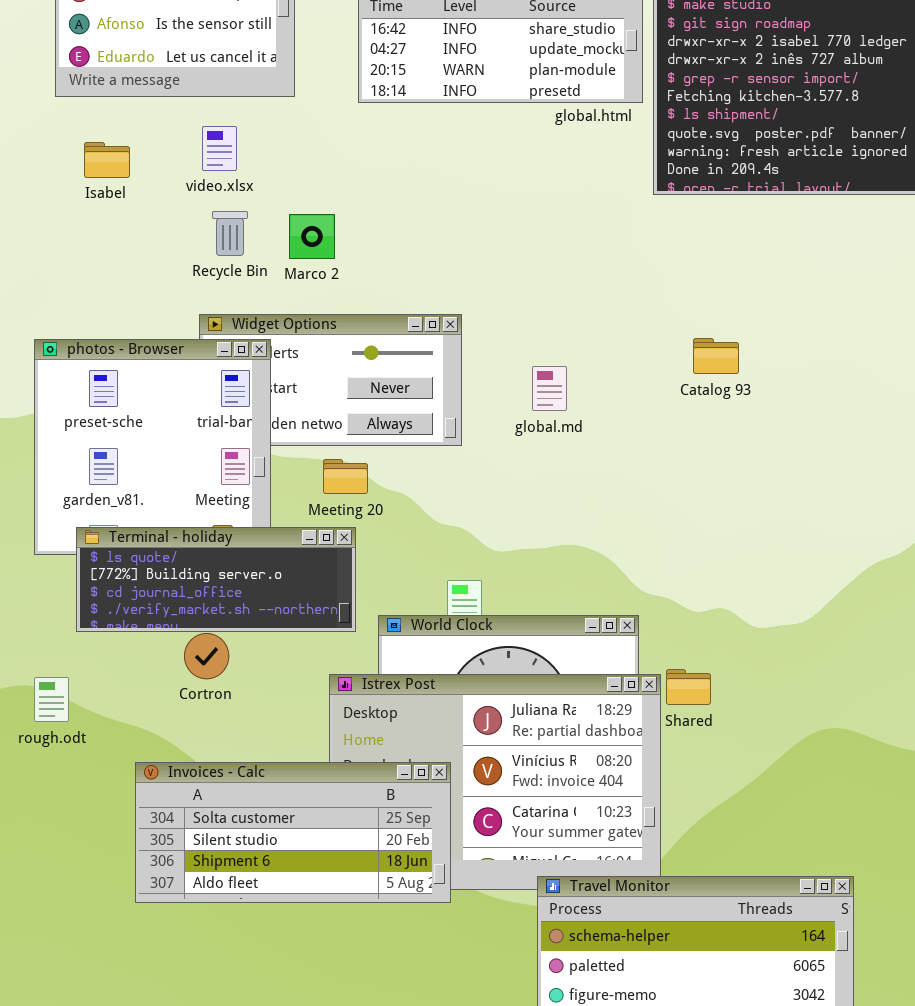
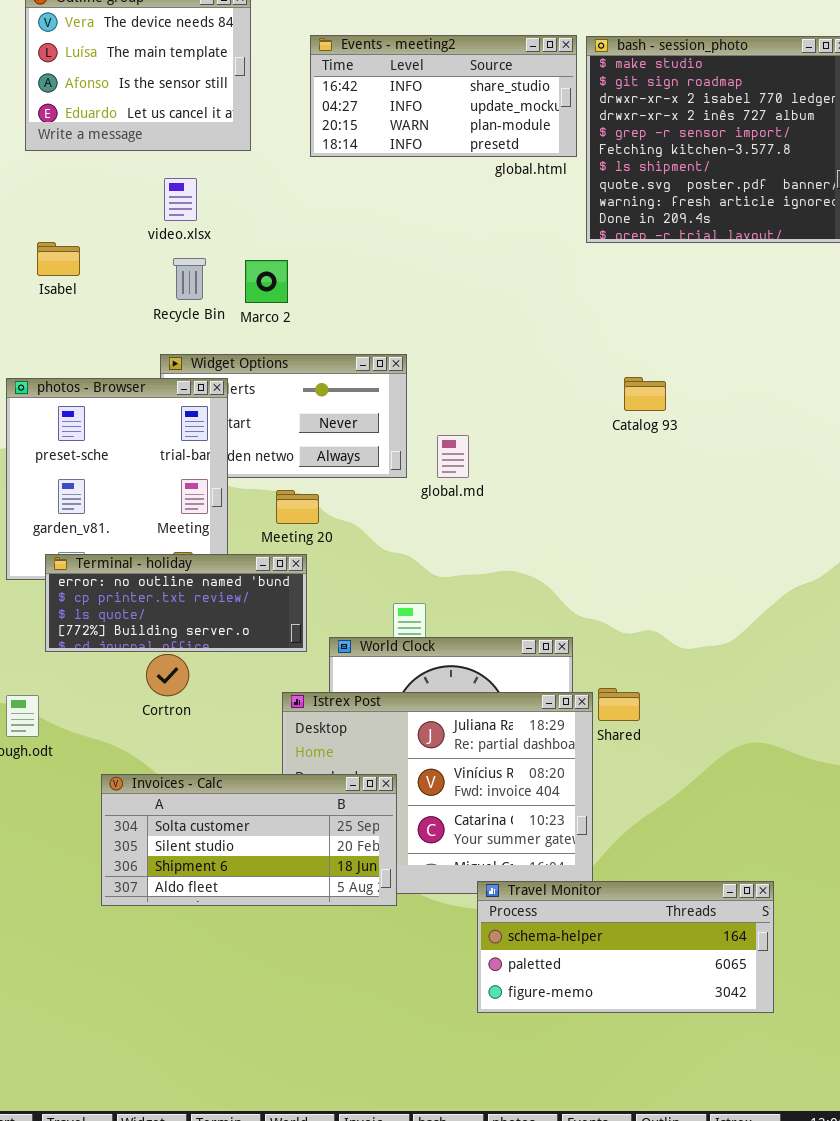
Isabel: [84,142,130,178] -> [37,242,80,276], moved
global.md: [532,366,567,411] -> [437,435,469,478], moved
Terminal - holiday: [76,527,356,632] -> [45,554,307,652], scrolled up 2 rows

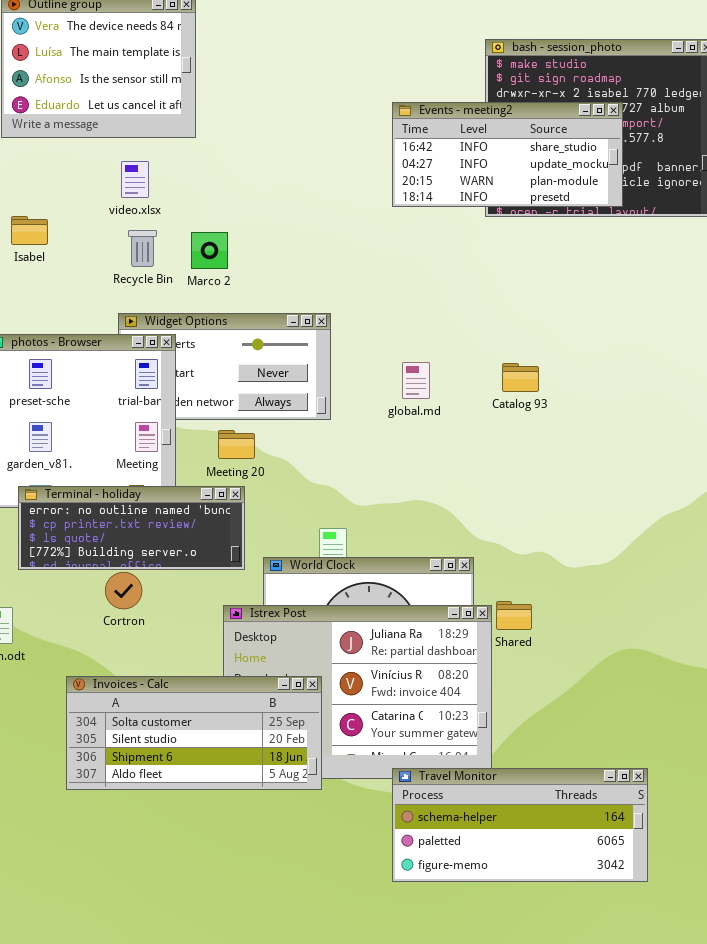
Events - meeting2: [310,35,577,157] -> [392,102,623,207], moved
Catalog 93: [624,377,666,411] -> [502,363,539,392], moved
global.md: [437,435,469,478] -> [402,362,430,399], moved

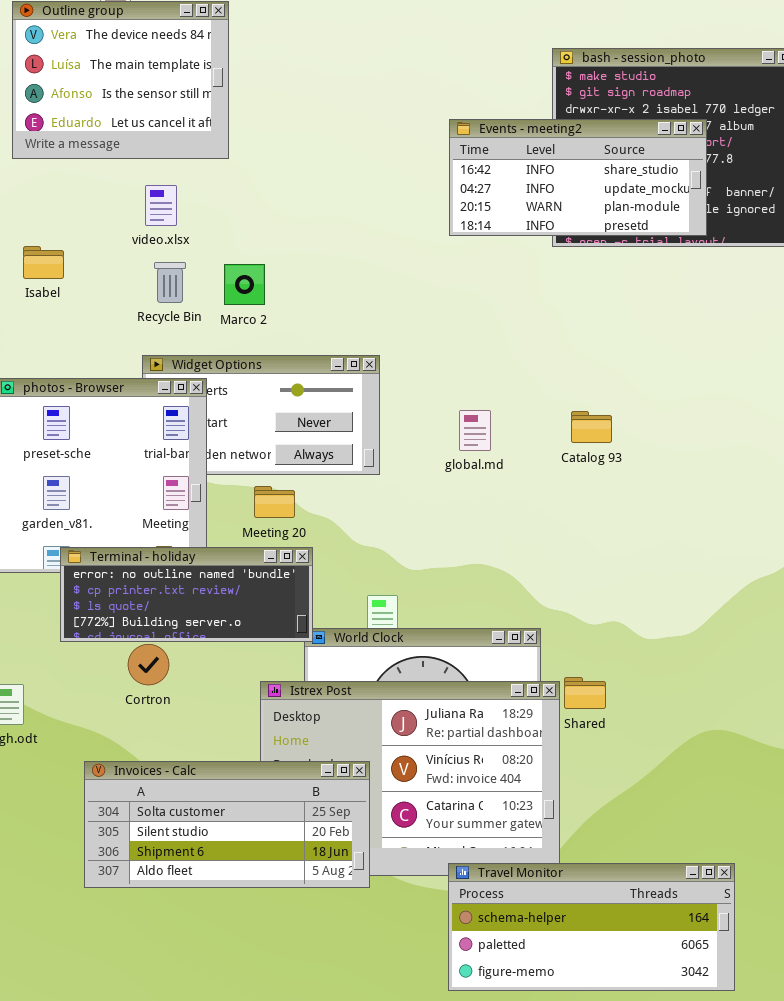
Terminal - holiday: [18,486,245,570] -> [60,547,313,642], moved

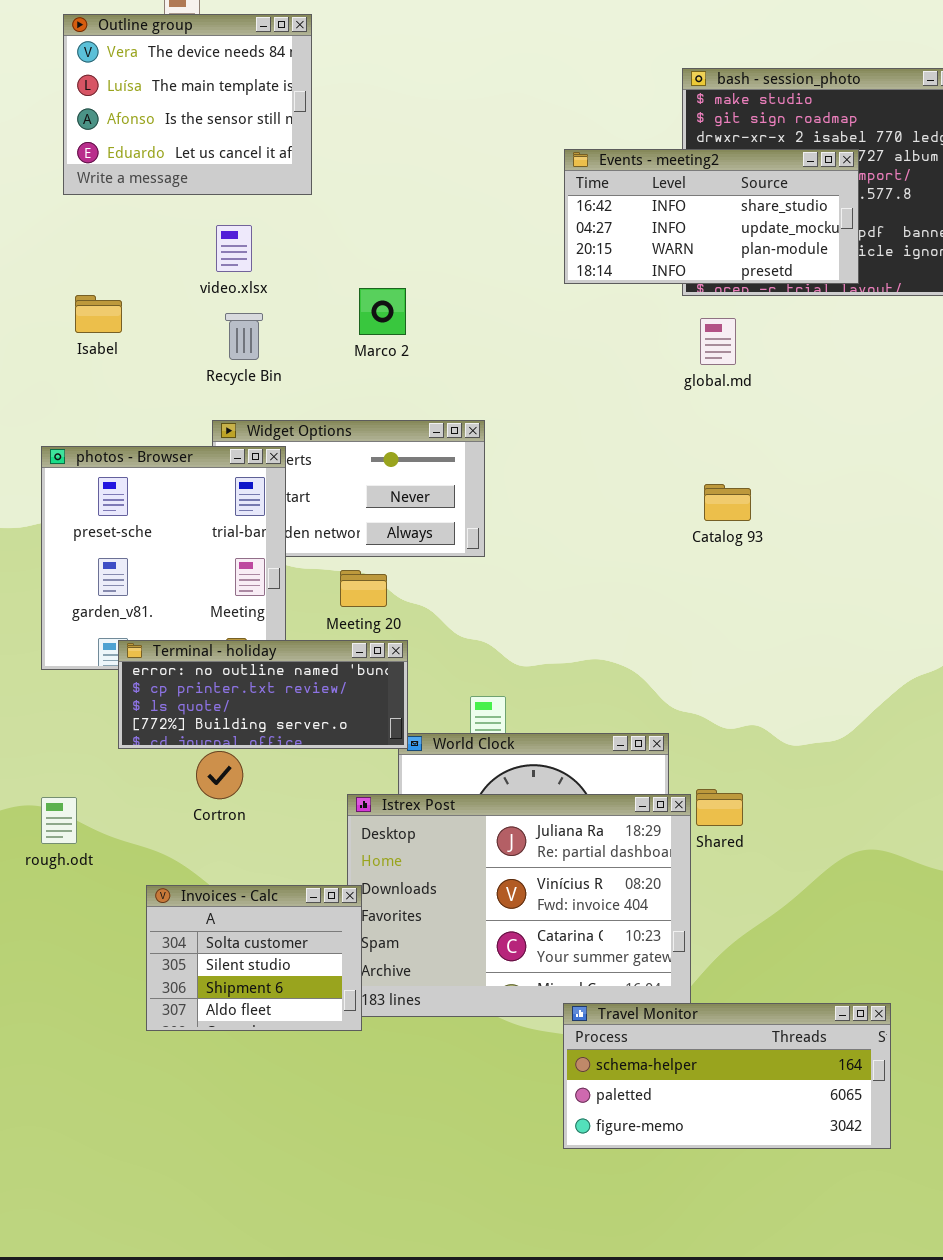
Marco 2: [224,264,265,305] -> [359,288,406,335], moved
global.md: [459,410,491,451] -> [700,318,736,365], moved
Invoices - Calc: [84,761,370,888] -> [146,885,362,1031], resized

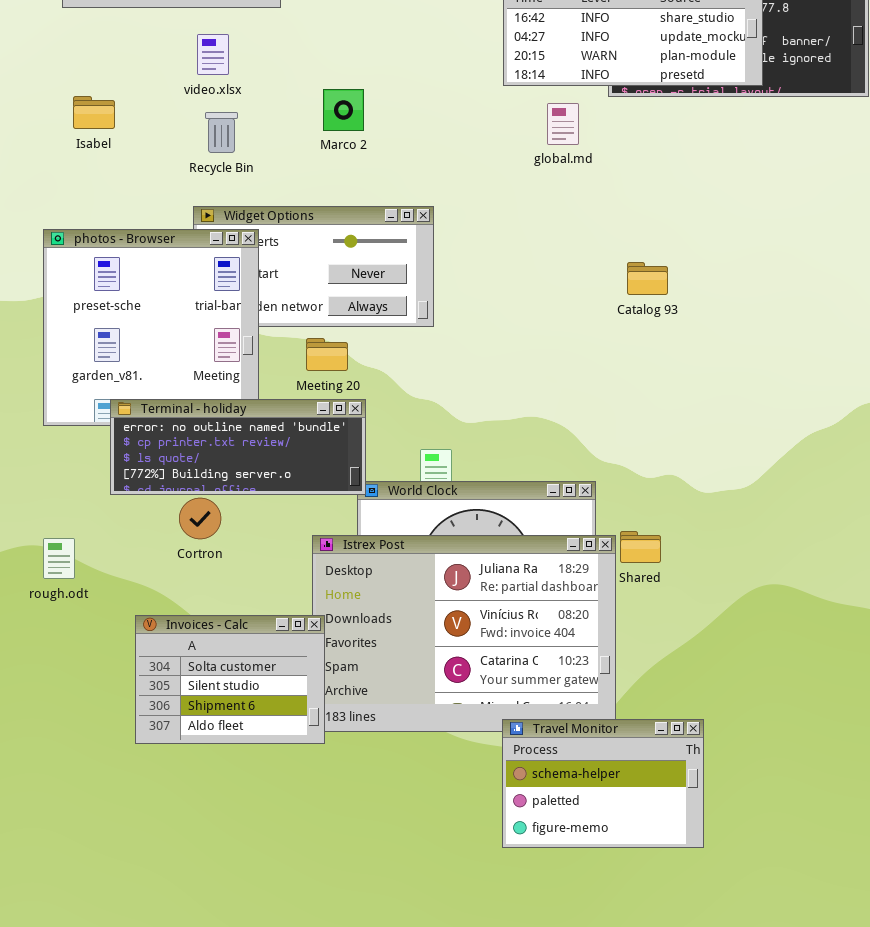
global.md: [700,318,736,365] -> [547,103,579,145], moved
Travel Monitor: [563,1003,891,1149] -> [502,719,704,848], resized

